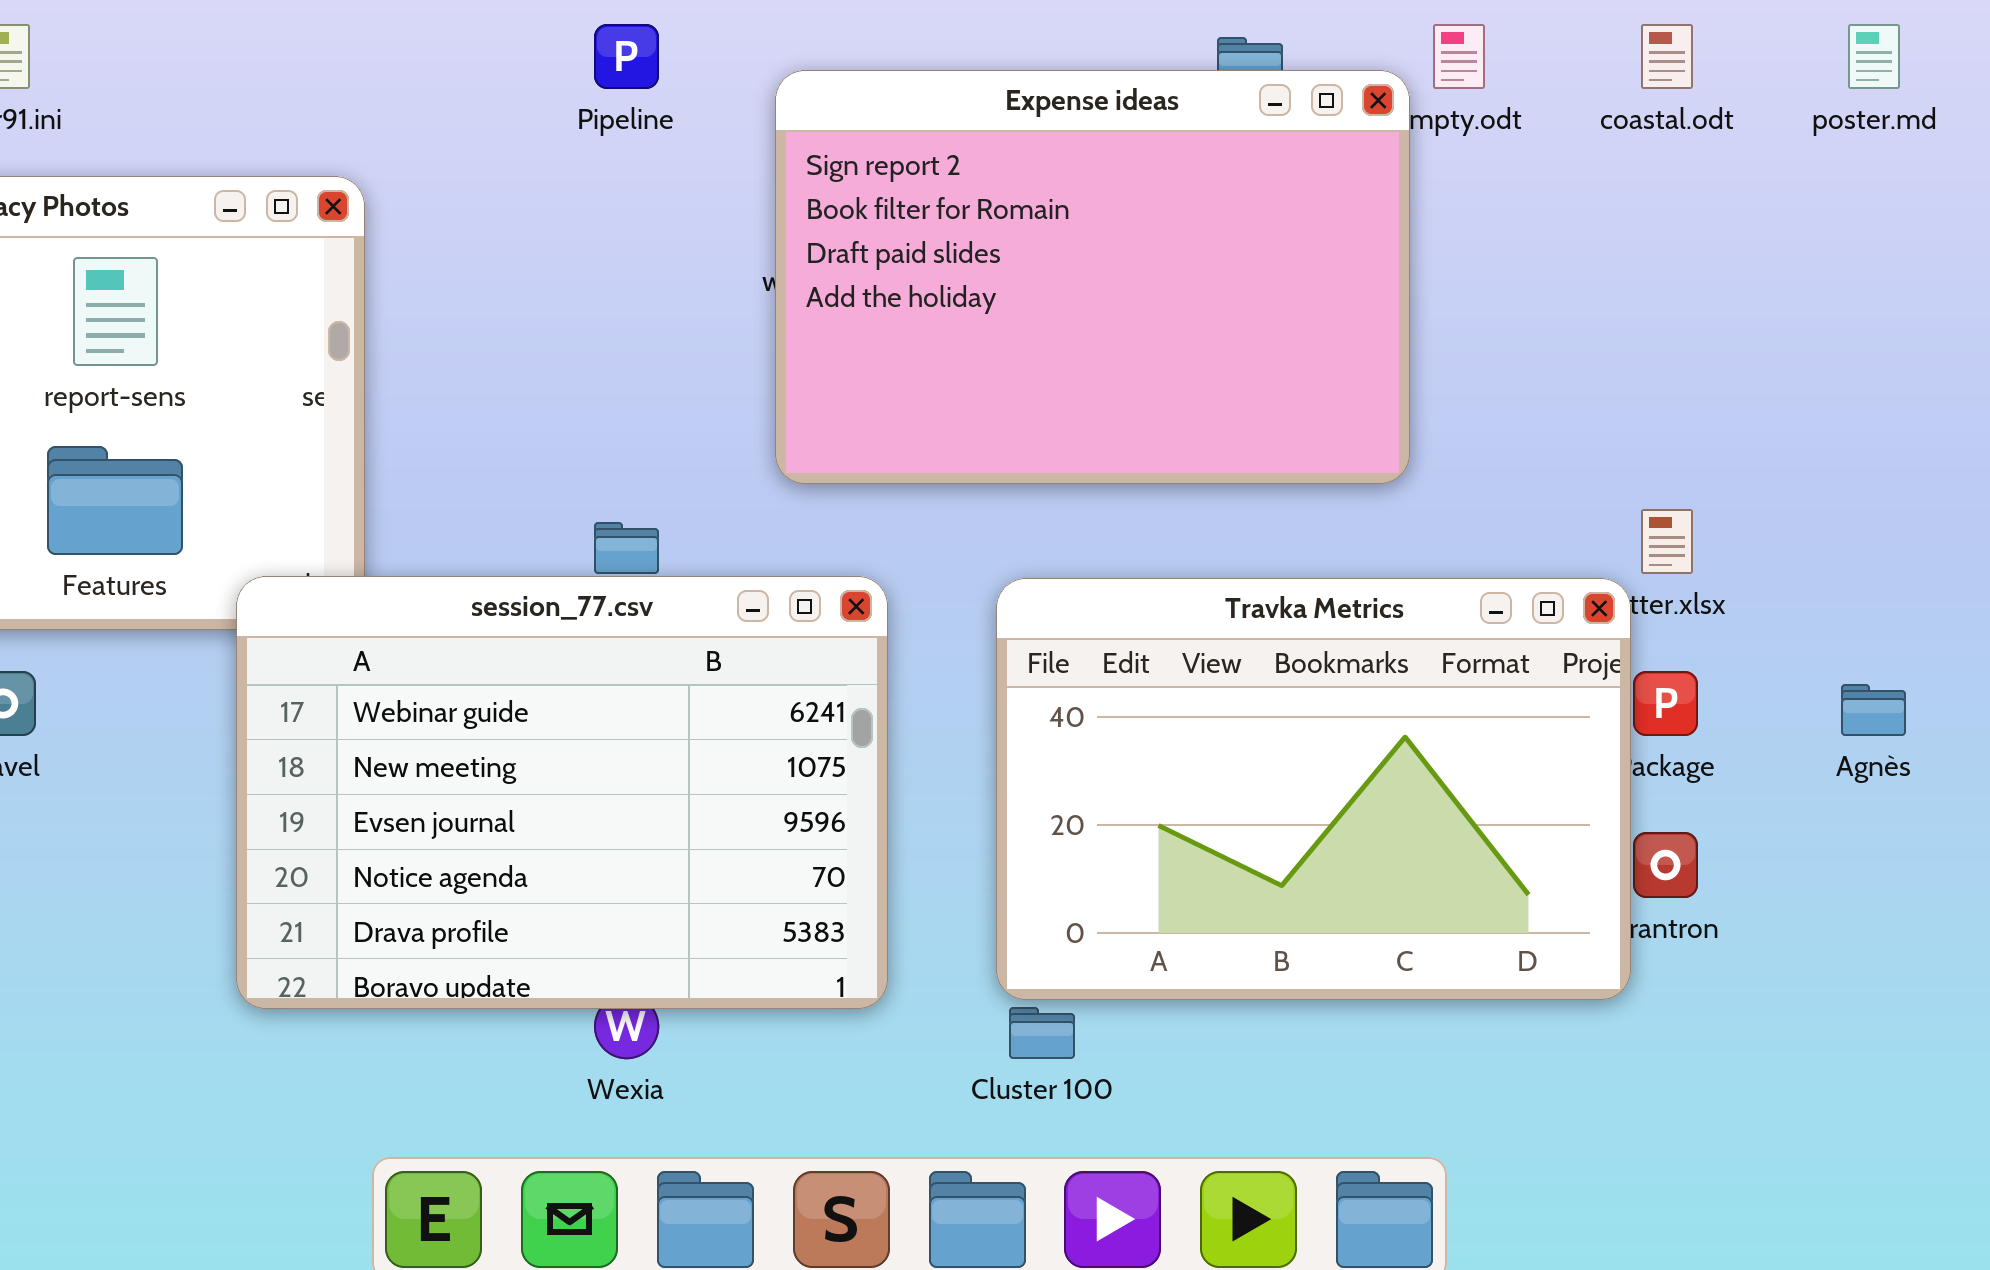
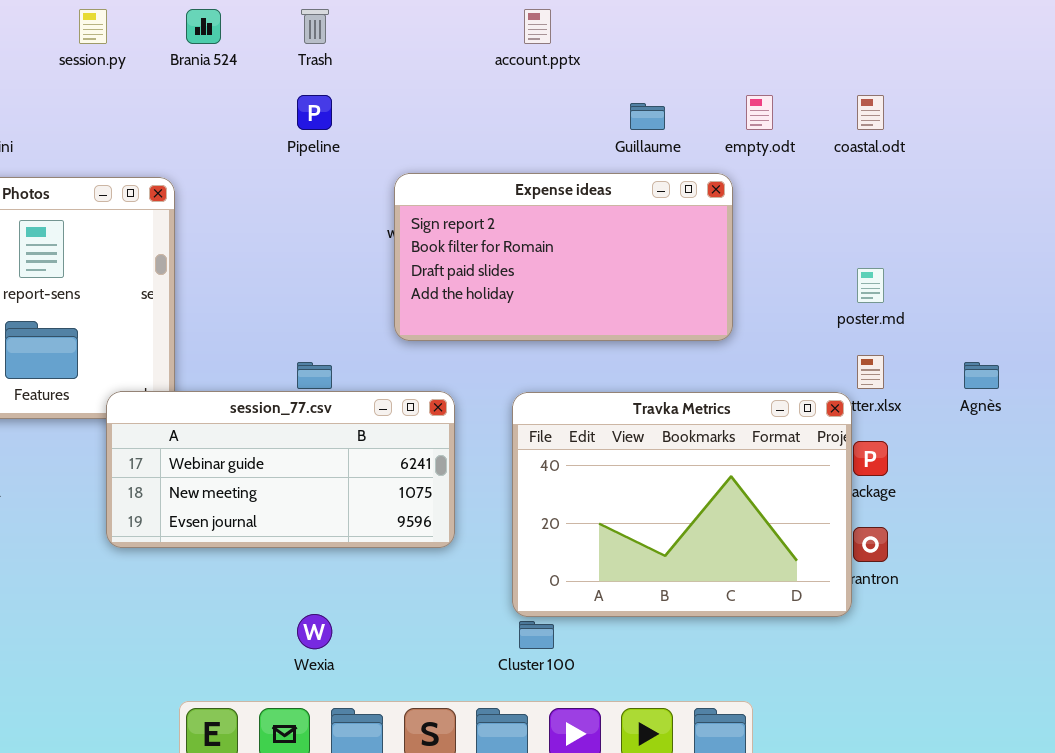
poster.md: [1848,24,1900,89] -> [857,268,884,303], moved
Expense ideas: [775,70,1410,484] -> [394,173,733,341], resized
session_77.csv: [236,576,888,1009] -> [106,391,455,548], resized
Agnès: [1841,684,1906,736] -> [964,362,999,389], moved

